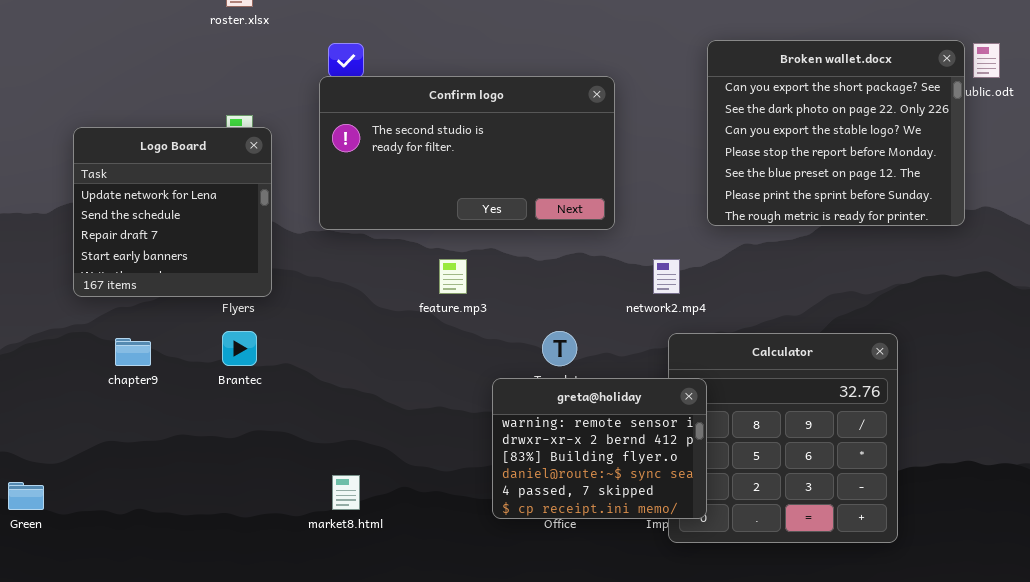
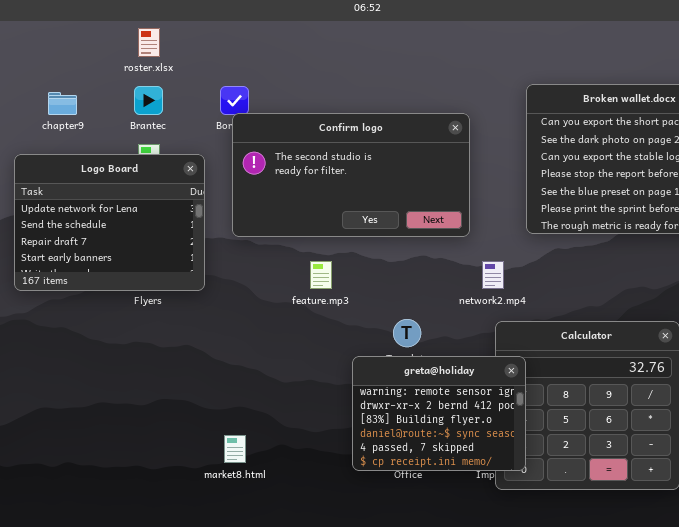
Confirm logo: [319,76,615,230] -> [232,113,470,237], moved
Logo Board: [73,127,272,297] -> [14,154,205,291], resized
Brantec: [222,331,257,366] -> [134,86,163,115], moved
chapter9: [115,338,151,366] -> [48,92,77,115], moved

